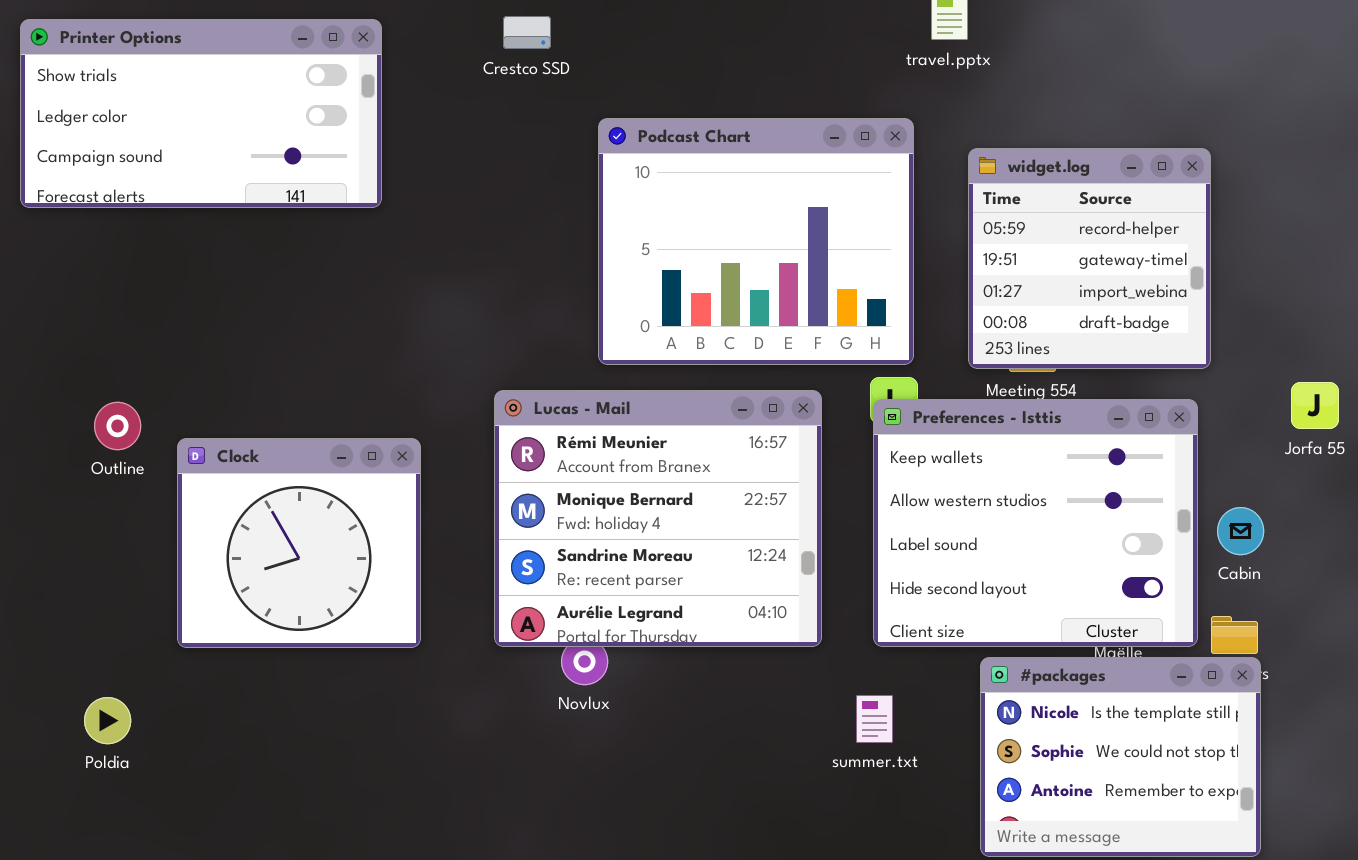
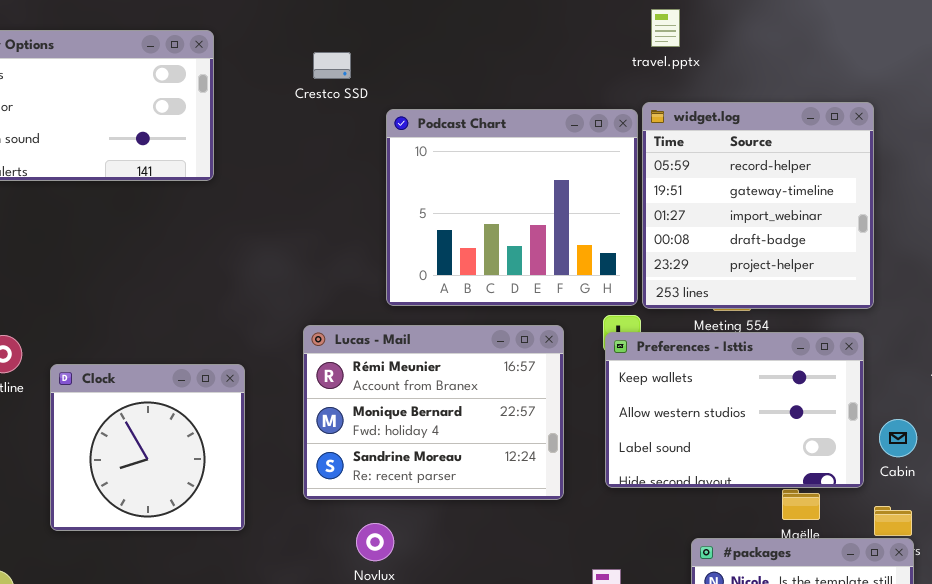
Crestco SSD: [503,16,551,49] -> [313,52,351,79], moved
widget.log: [968,148,1211,369] -> [642,102,874,309], resized
Lucas - Mail: [494,390,822,647] -> [303,325,564,500], resized
Preferences - Isttis: [873,399,1198,647] -> [605,332,864,488], resized

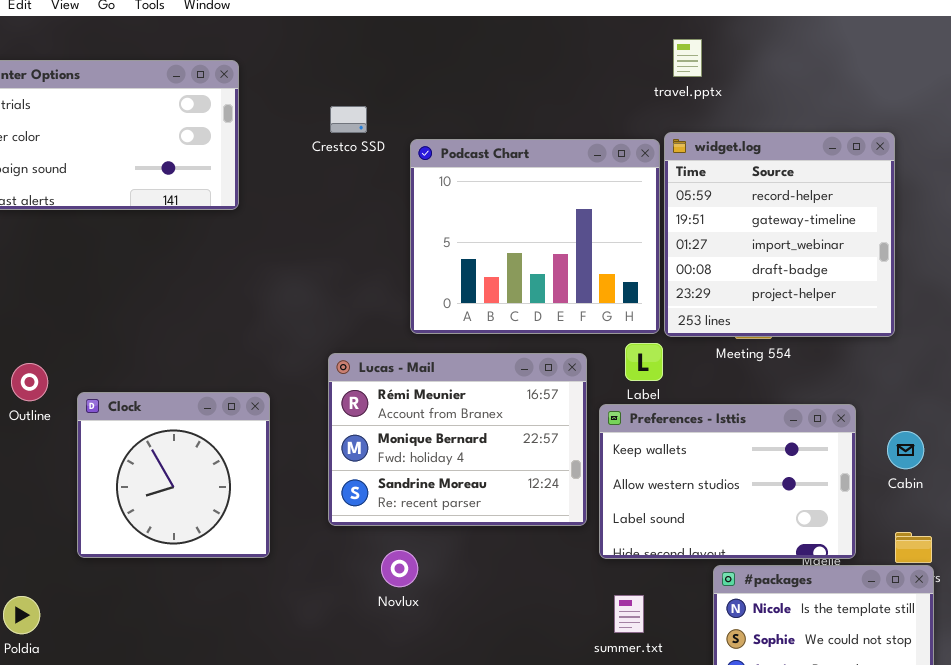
Crestco SSD: [313,52,351,79] -> [330,106,367,133], moved
Preferences - Isttis: [605,332,864,488] -> [599,404,856,559], moved
Cabin: [879,419,917,457] -> [887,431,924,469], moved

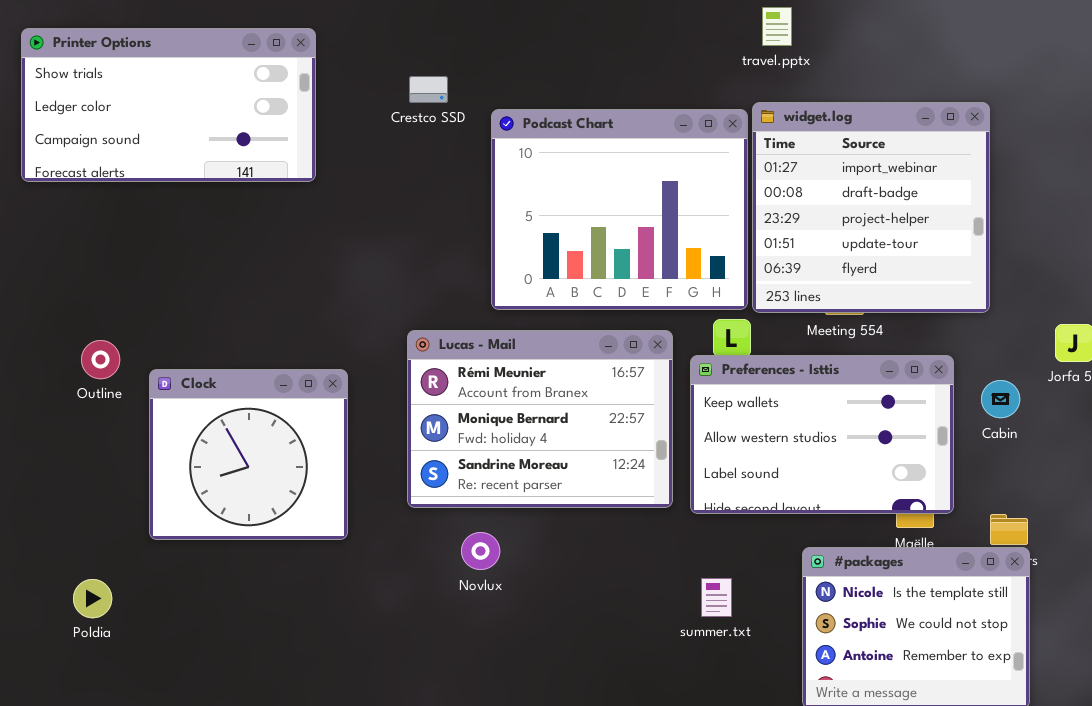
widget.log: [664,132,895,337] -> [752,102,990,313], scrolled down 2 rows
Preferences - Isttis: [599,404,856,559] -> [690,355,954,514], moved
Cabin: [887,431,924,469] -> [981,380,1020,418], moved

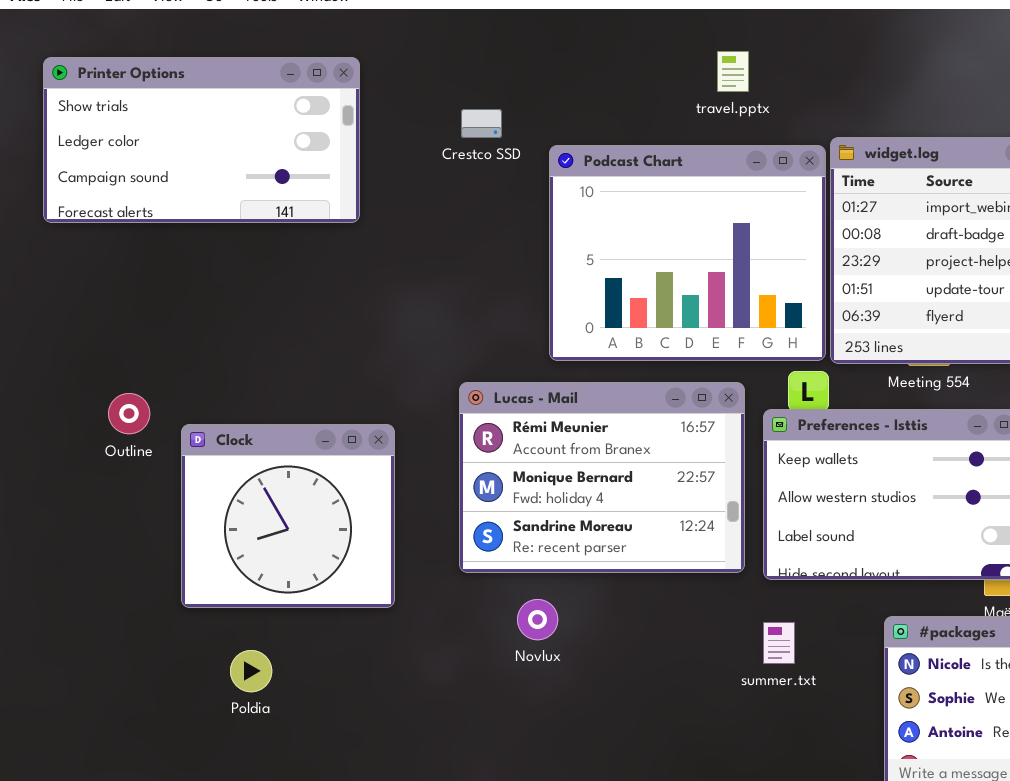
travel.pptx: [762,7,792,46] -> [717,51,749,92], moved
summer.txt: [701,578,732,617] -> [763,622,795,664], moved
Poldia: [73,579,112,618] -> [230,650,272,692], moved

